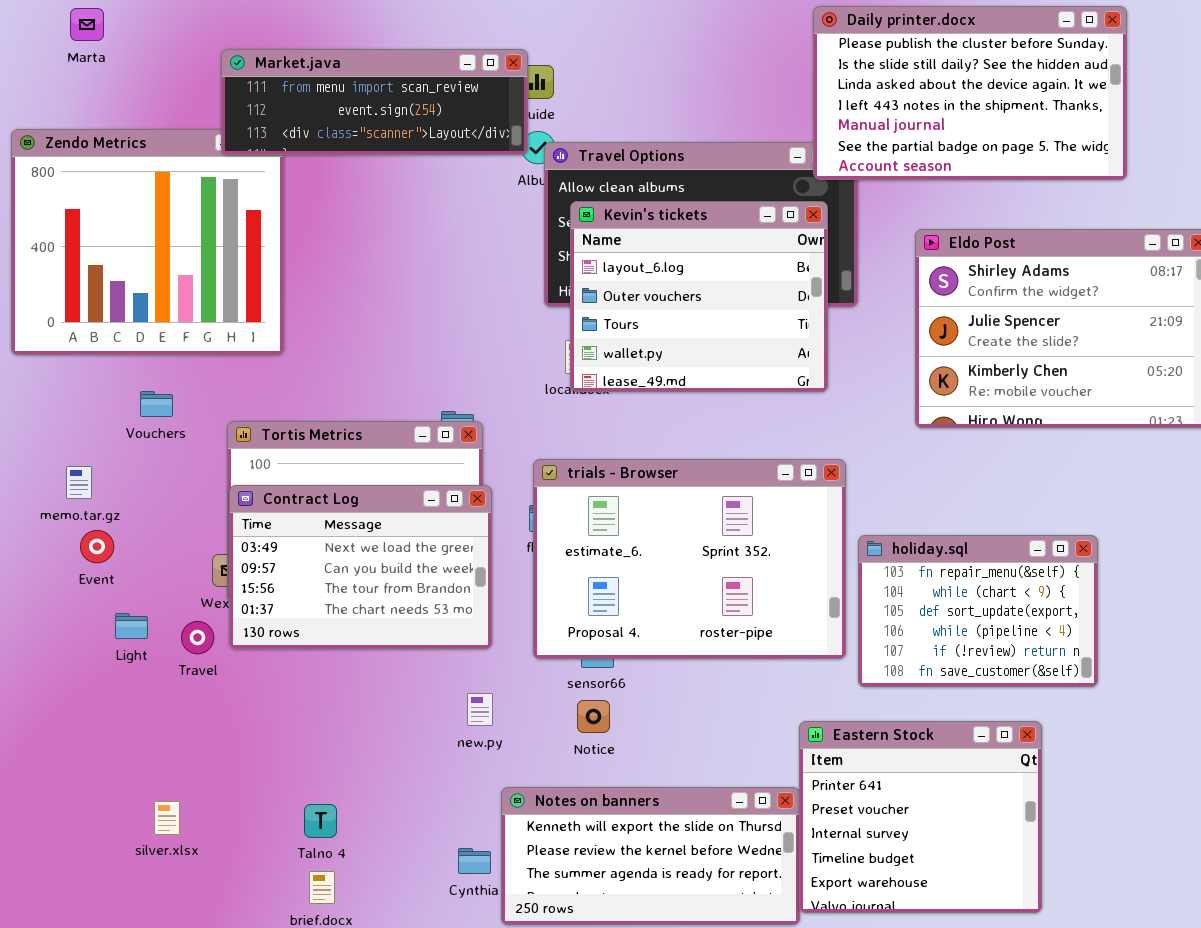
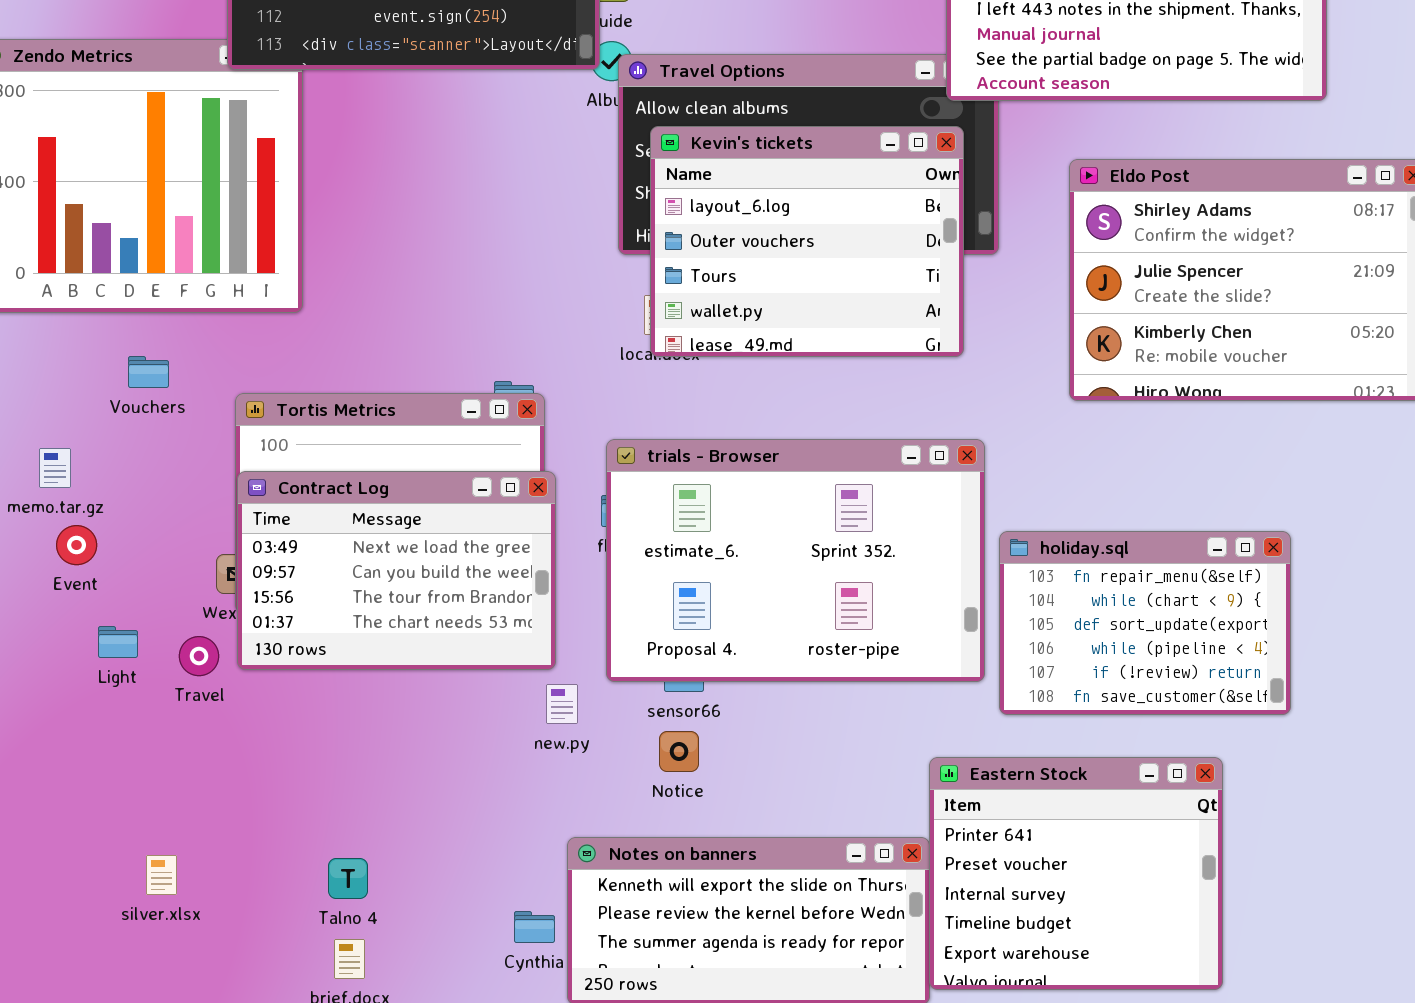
new.py: [467,693,493,726] -> [546,684,578,724], moved

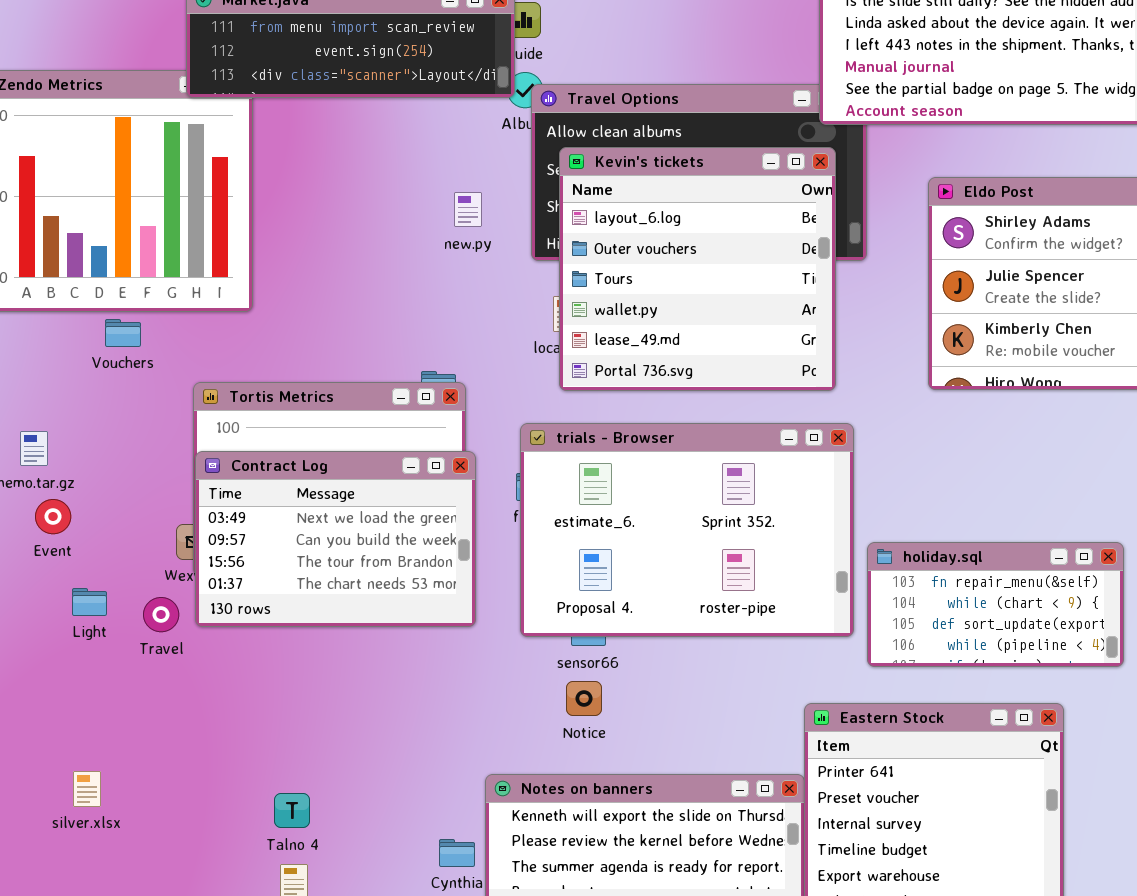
Kevin's tickets: [650,126,964,357] -> [559,147,836,391], resized
Vouchers: [128,356,169,388] -> [105,319,141,347], moved
holiday.sql: [999,531,1291,715] -> [867,542,1124,667], resized
new.py: [546,684,578,724] -> [454,192,482,227], moved
silver.xlsx: [146,855,177,895] -> [73,771,101,807], moved

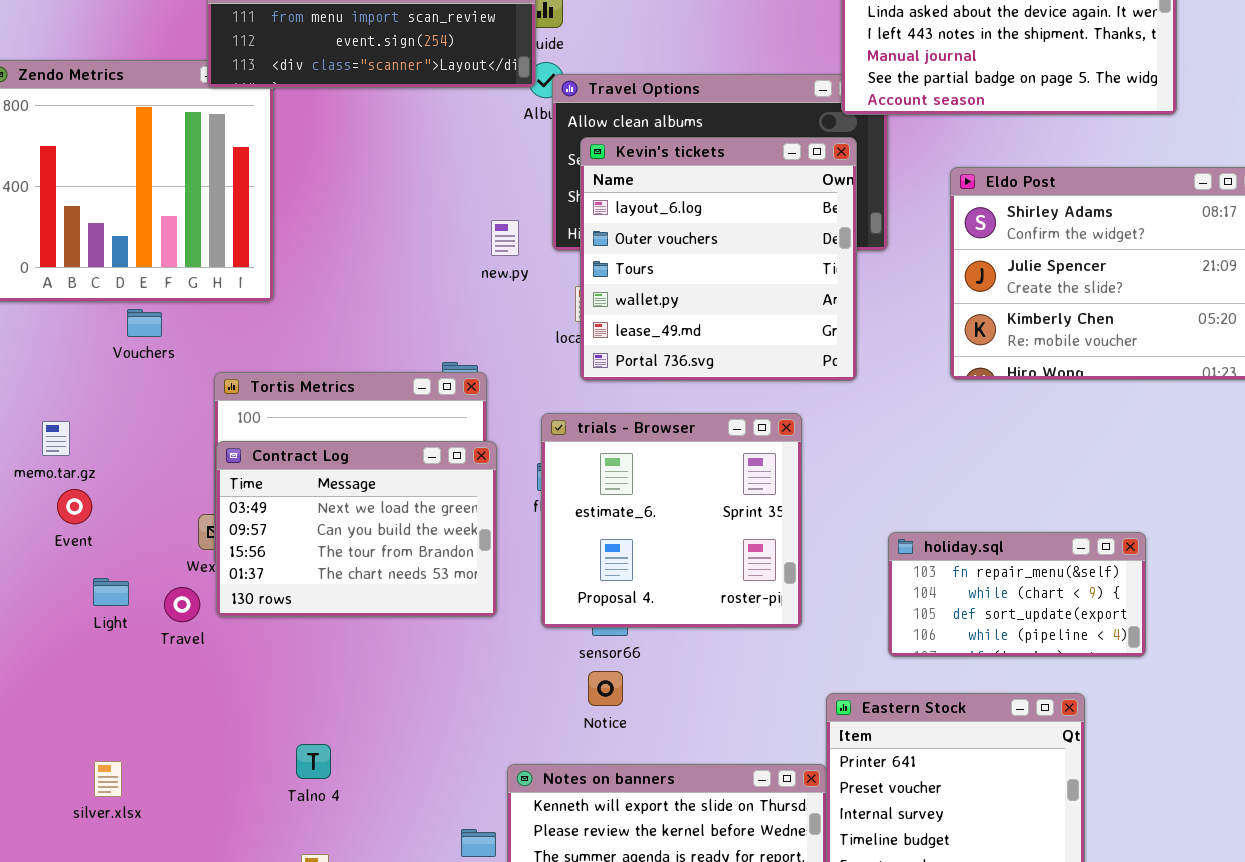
new.py: [454,192,482,227] -> [491,220,519,256], moved
trials - Browser: [520,423,854,637] -> [541,413,802,628], resized
Talno 4: [274,793,310,828] -> [296,744,331,779], moved

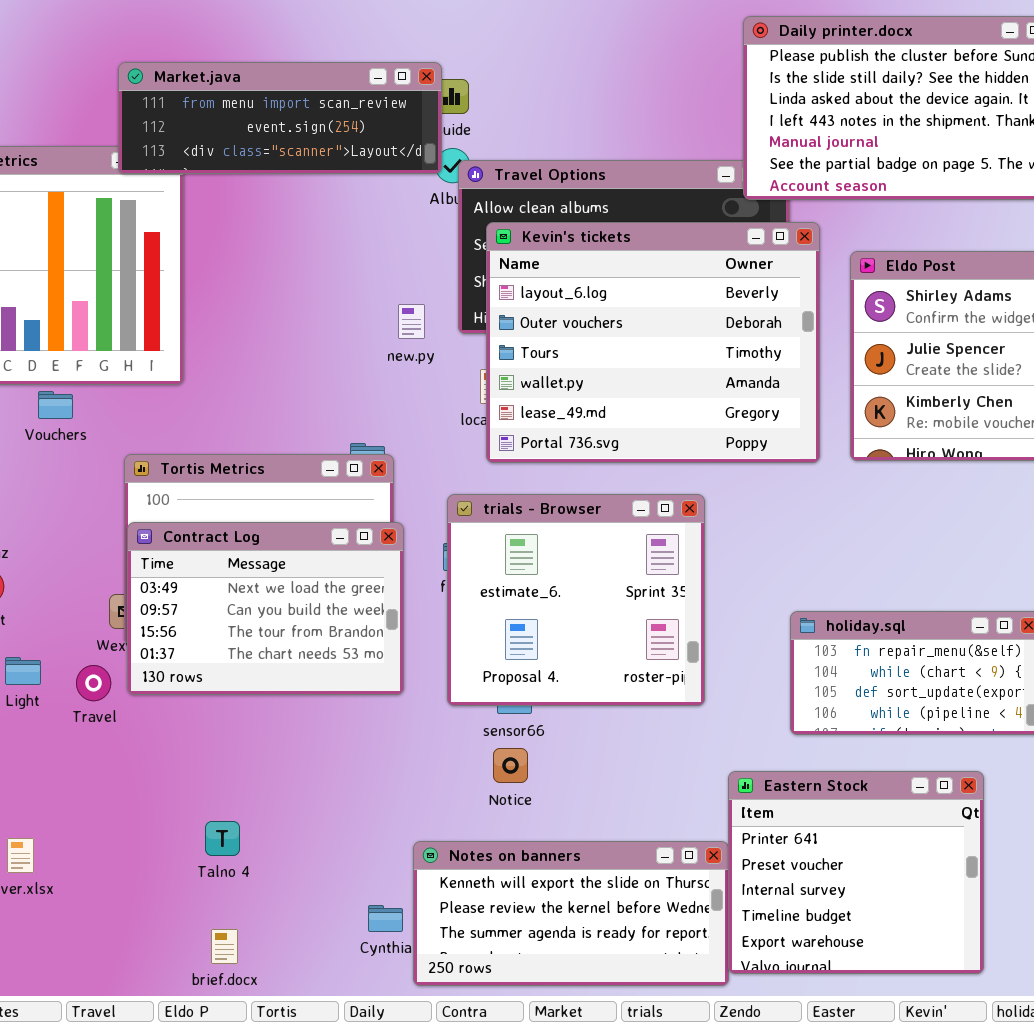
Kevin's tickets: [580,137,857,381] -> [486,222,820,463], resized

